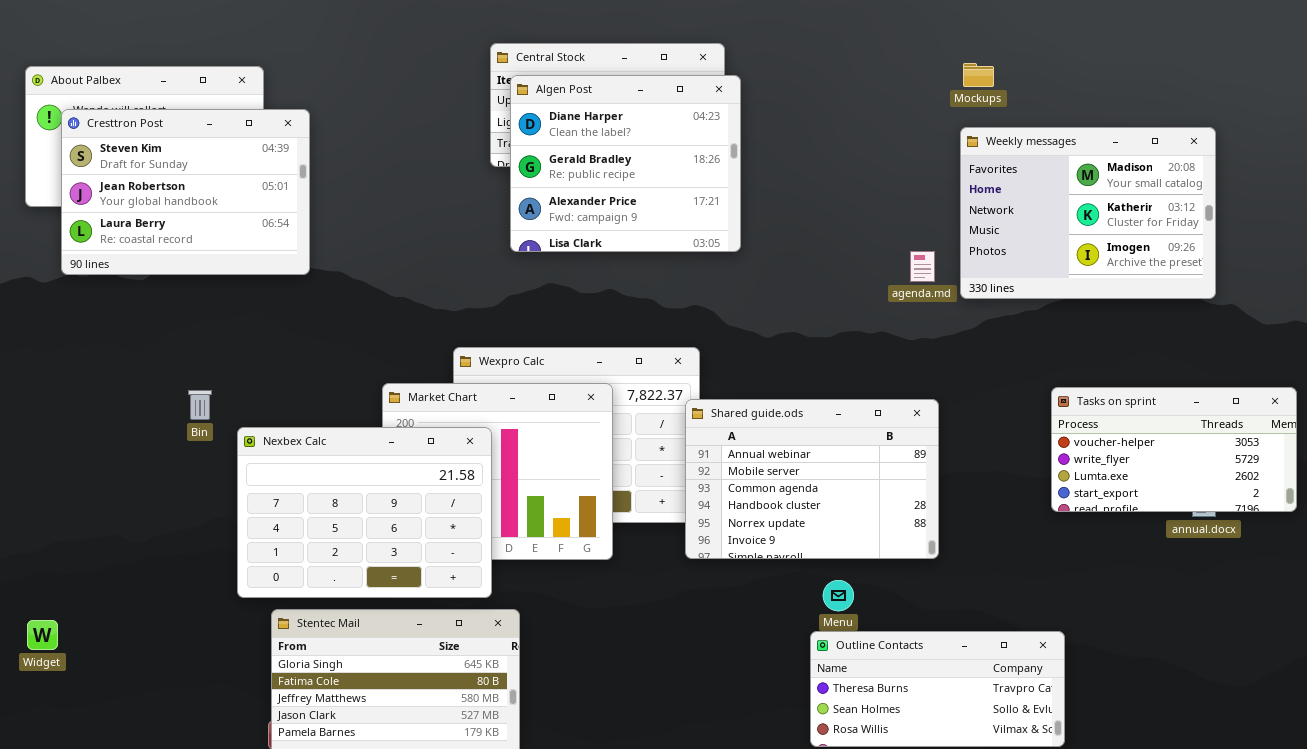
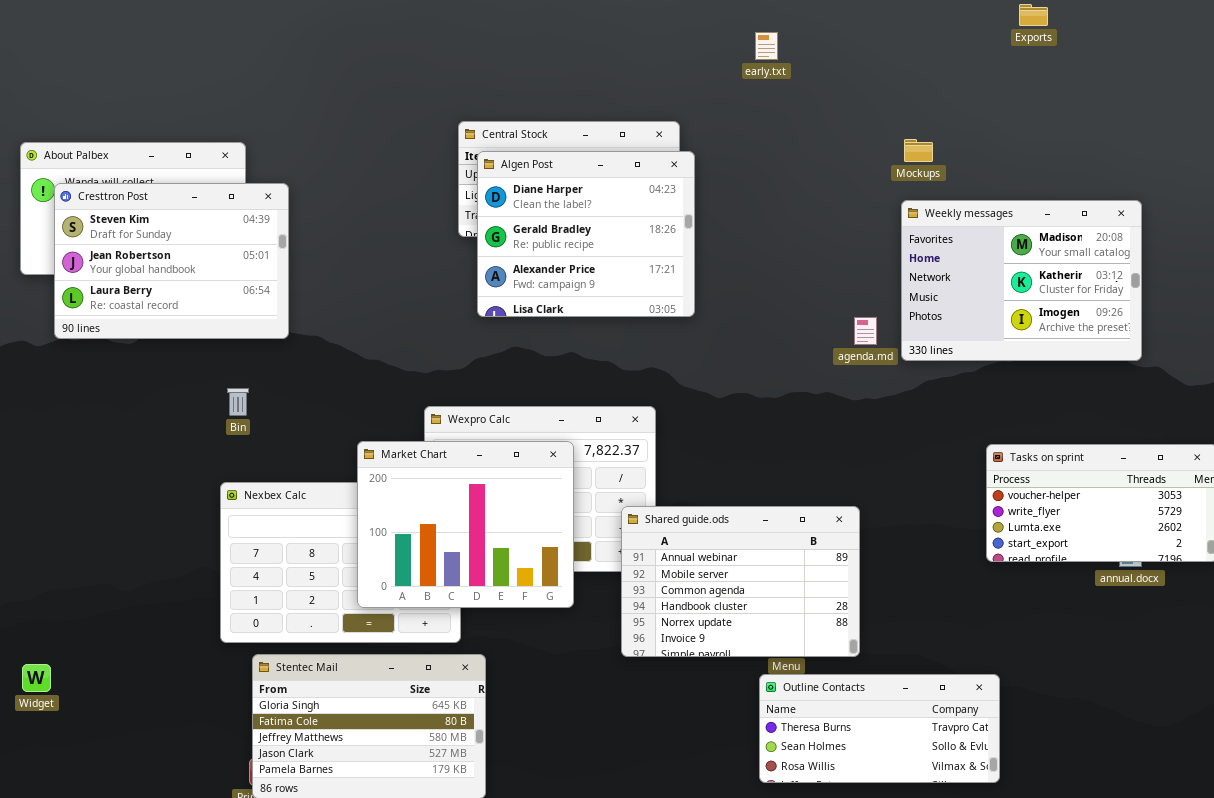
Market Chart: [382,383,613,560] -> [357,441,574,608], raised
Bin: [188,390,212,420] -> [227,388,249,416], moved
Shared guide.ods: [685,399,939,559] -> [621,506,860,657], moved

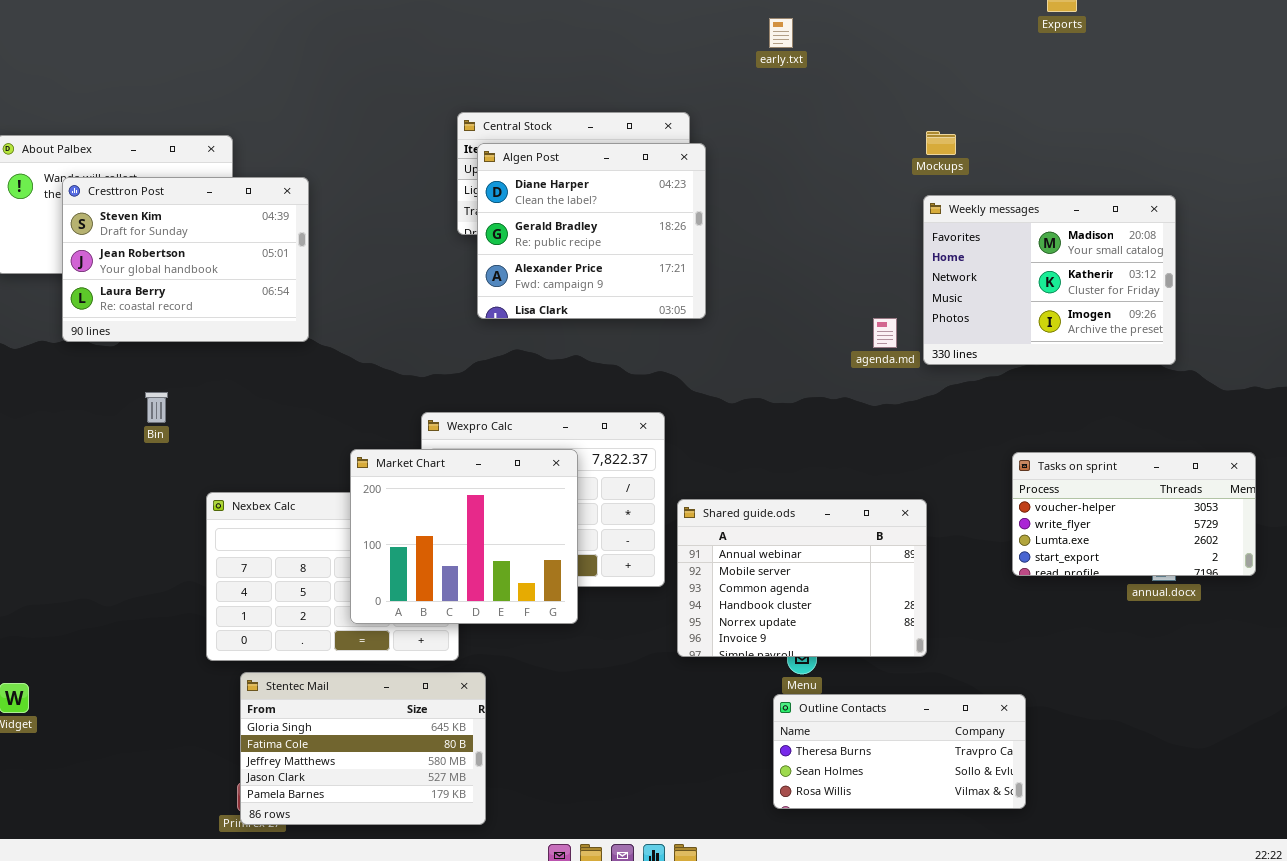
Cresttron Post: [54,183,289,339] -> [62,177,309,342], moved
Bin: [227,388,249,416] -> [145,392,168,423], moved
Shared guide.ods: [621,506,860,657] -> [677,499,927,657], moved

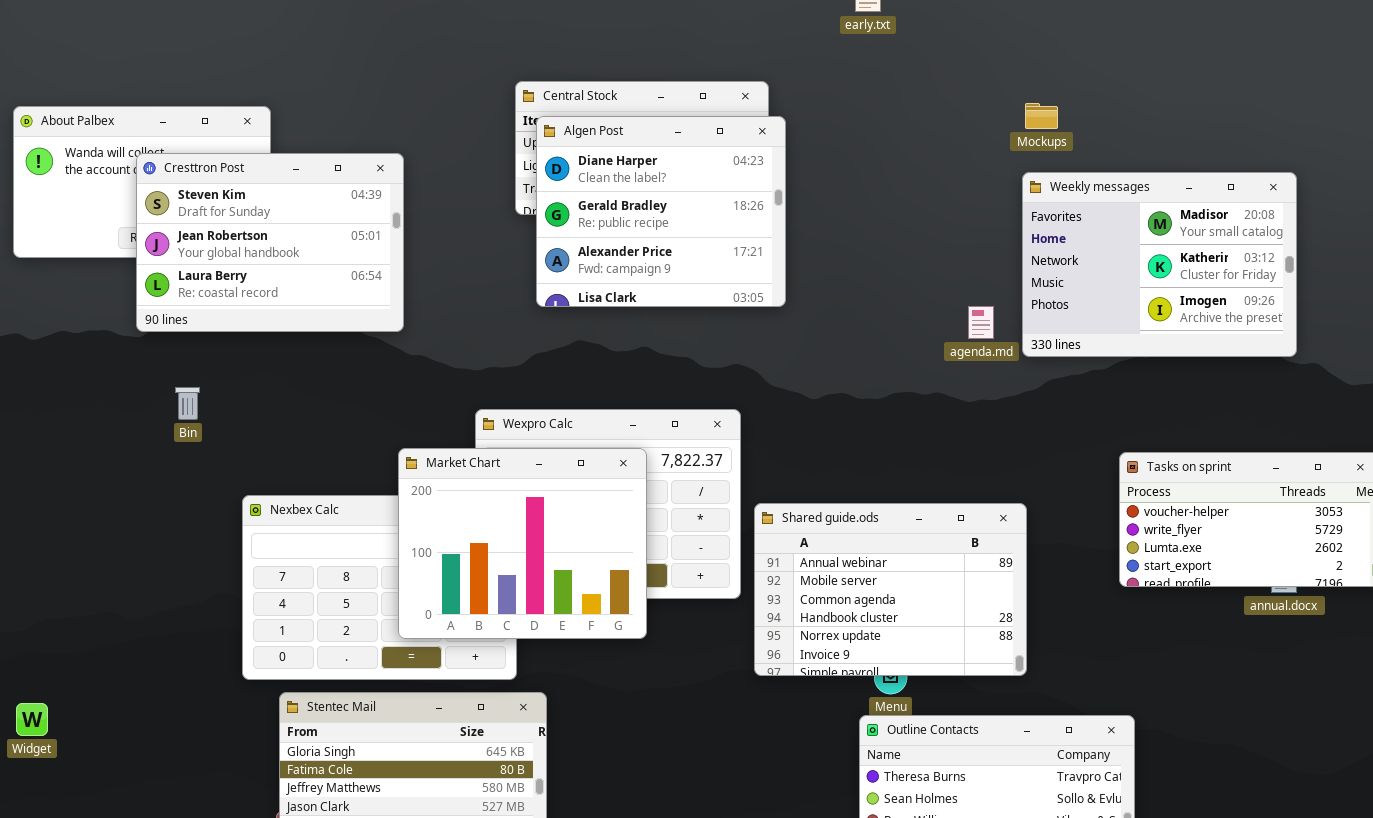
Cresttron Post: [62,177,309,342] -> [136,153,404,332], moved

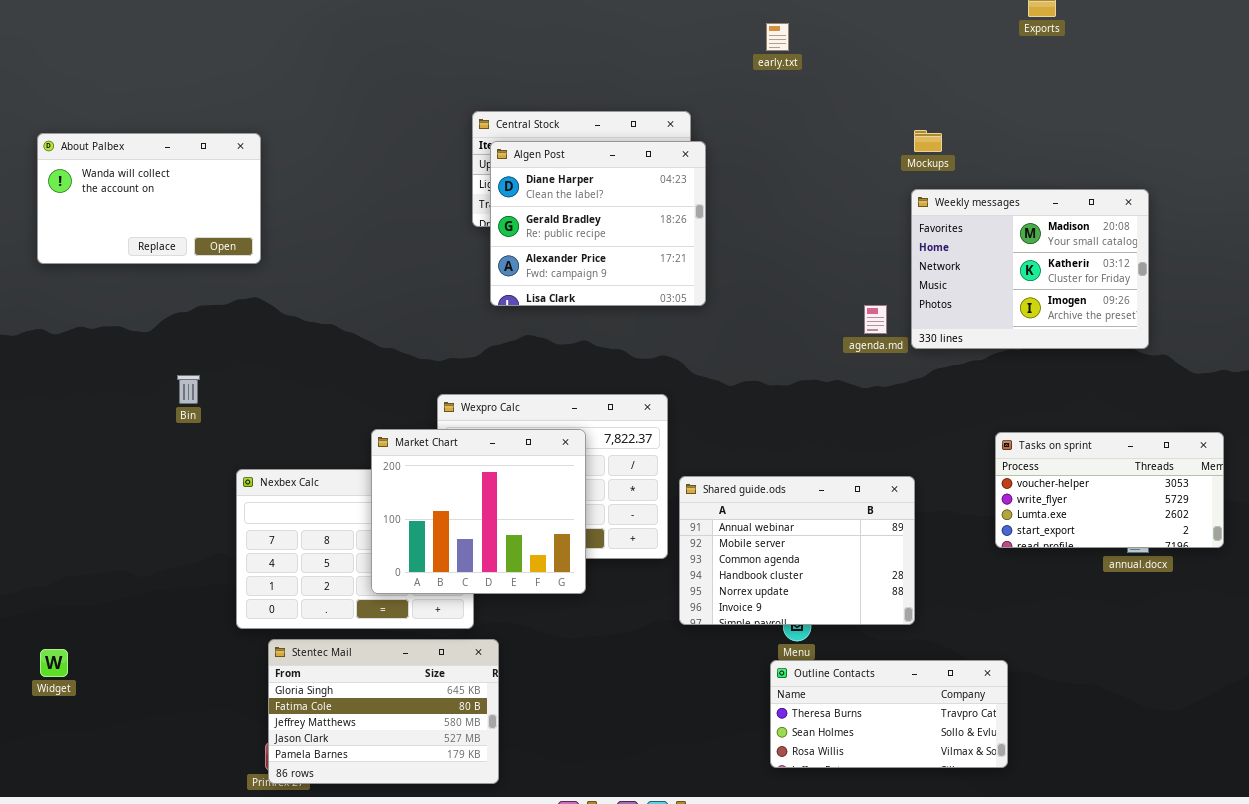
Cresttron Post: [136,153,404,332] -> none, closed

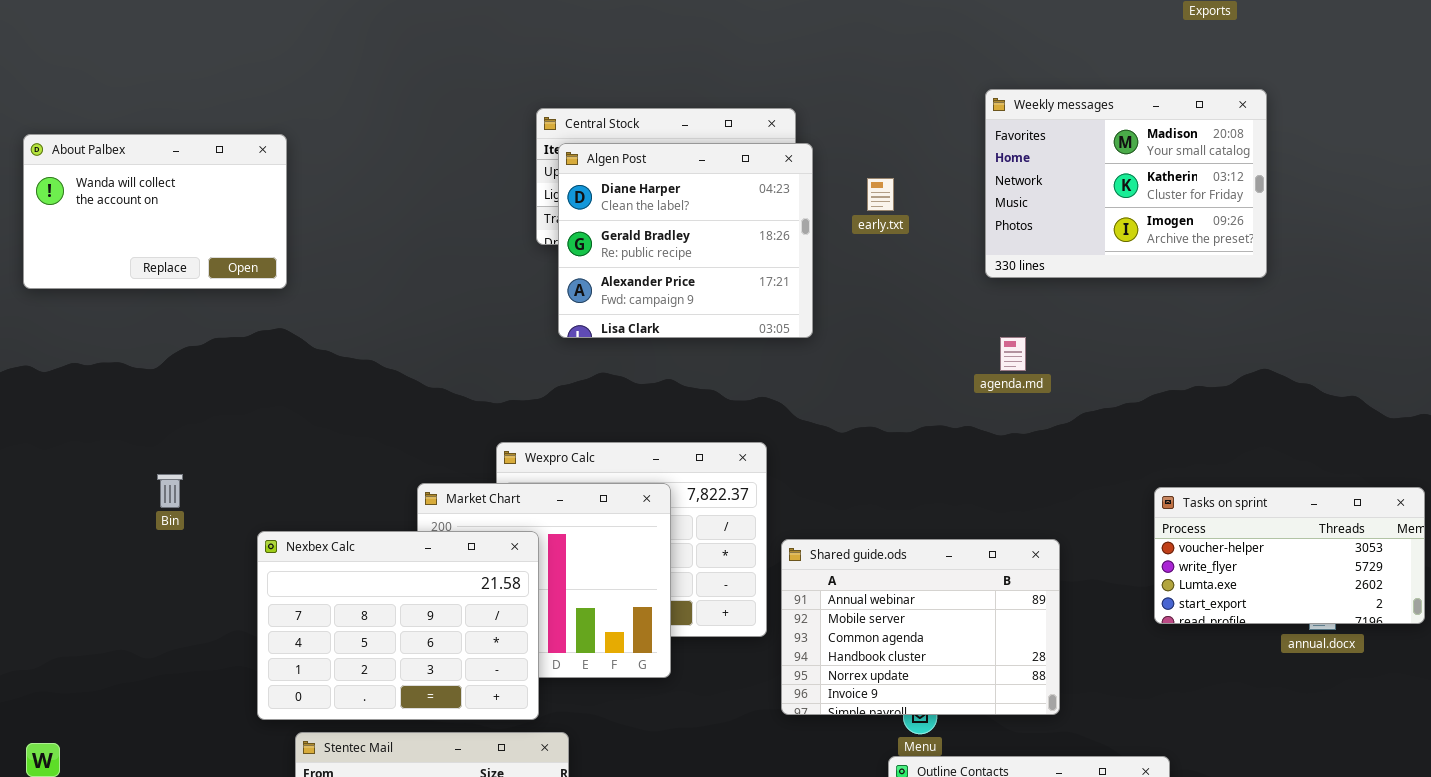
early.txt: [766,23,789,51] -> [867,178,894,211], moved
Weekly messages: [911,189,1149,349] -> [985,89,1267,278], moved
Bin: [177,375,200,404] -> [157,474,183,508], moved
Nexbex Calc: [236,469,474,629] -> [257,531,539,720], raised

